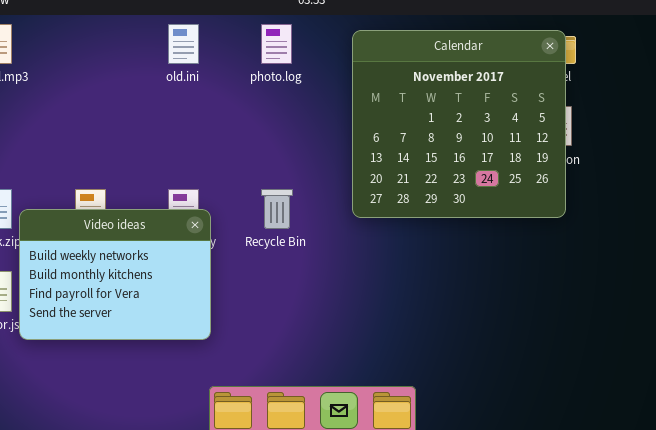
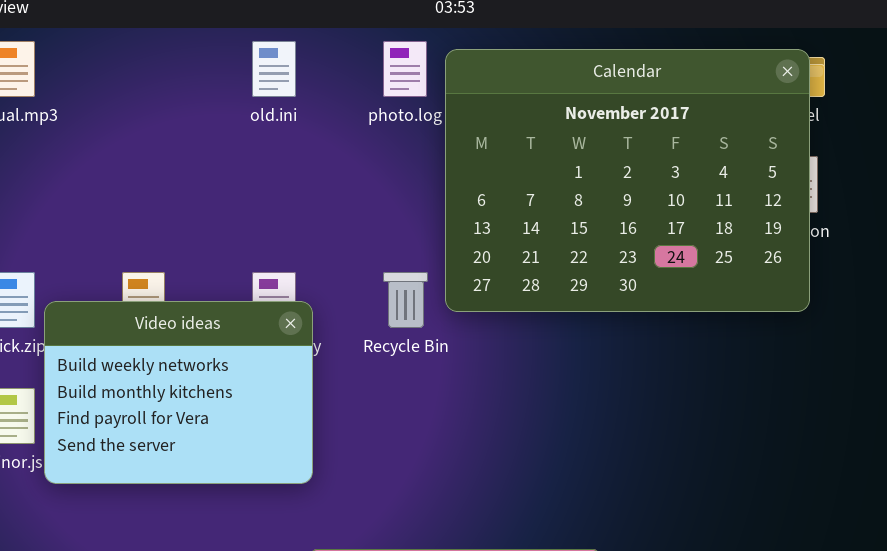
Calendar: [352,30,566,218] -> [445,49,810,312], resized

